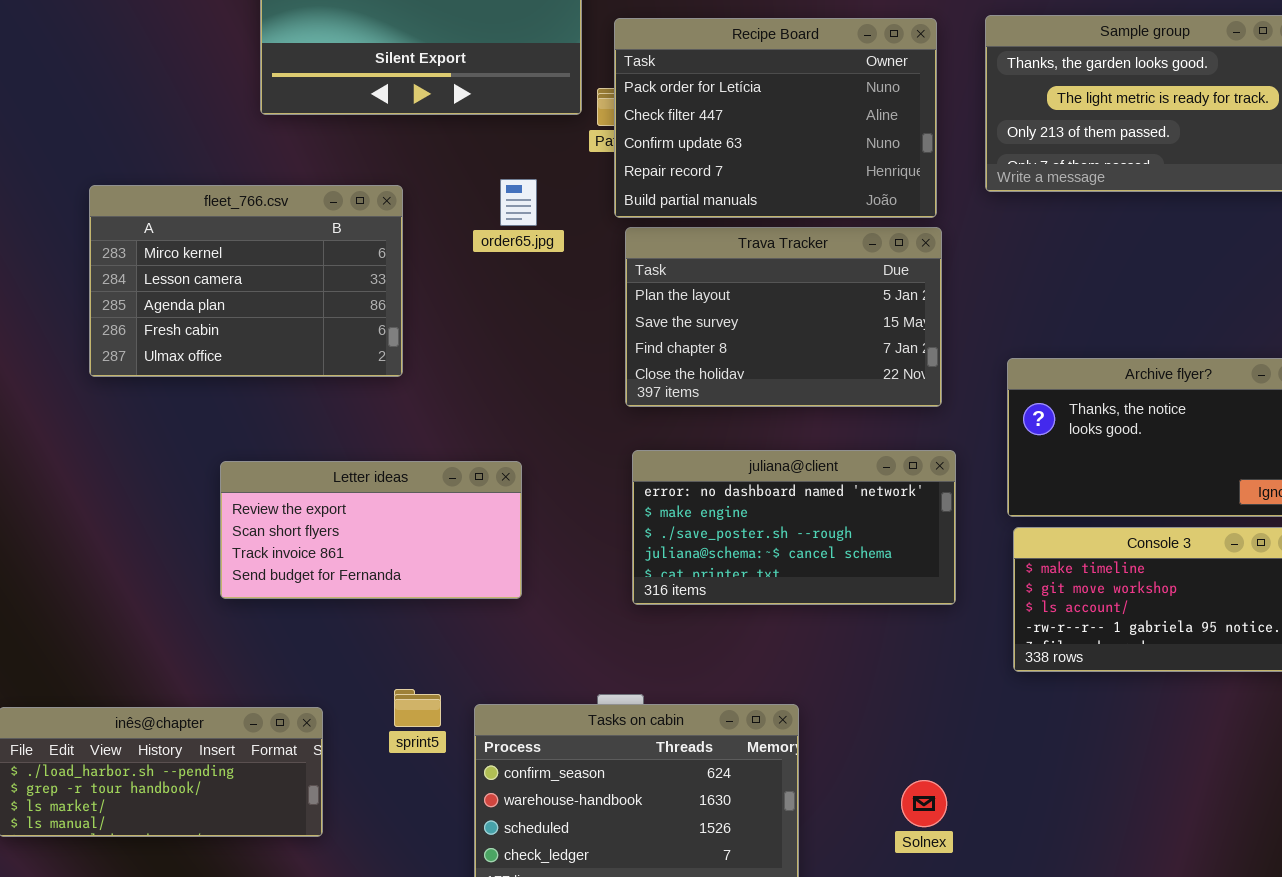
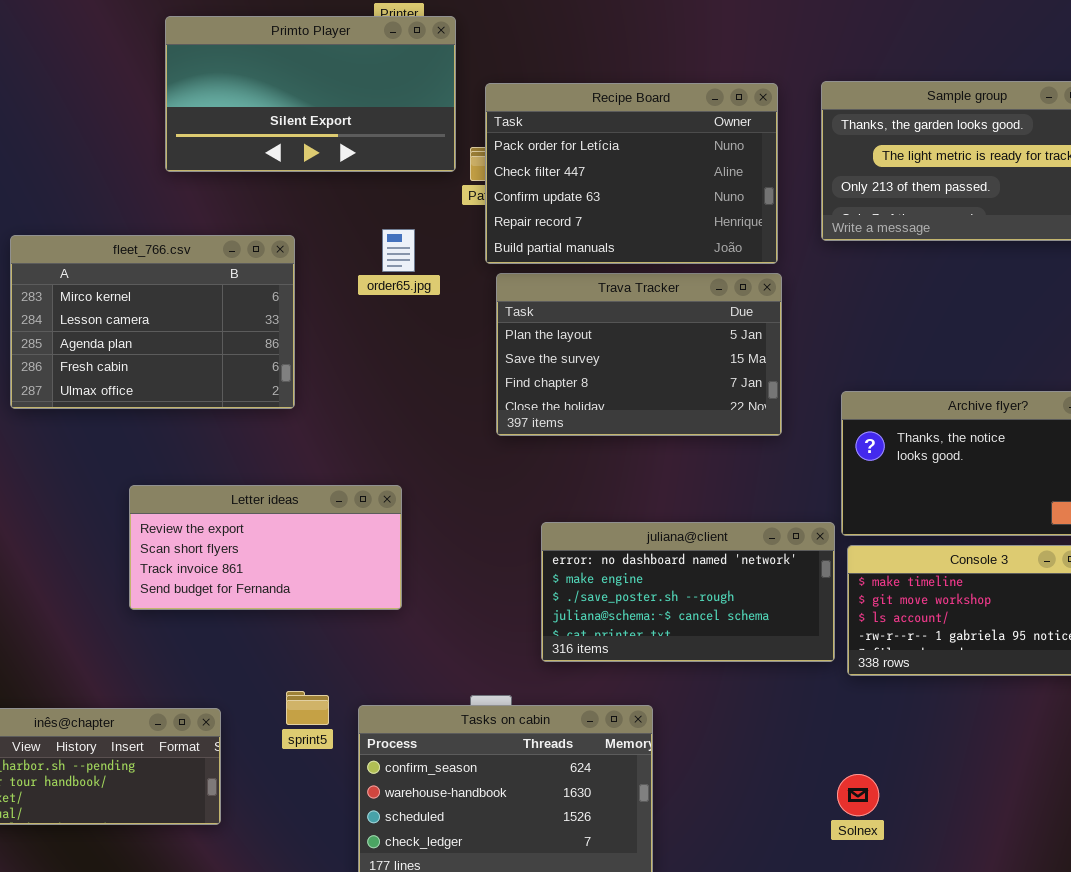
juliana@client: [632,450,956,605] -> [541,522,835,662], moved
Solnex: [901,780,947,827] -> [837,774,879,816], moved

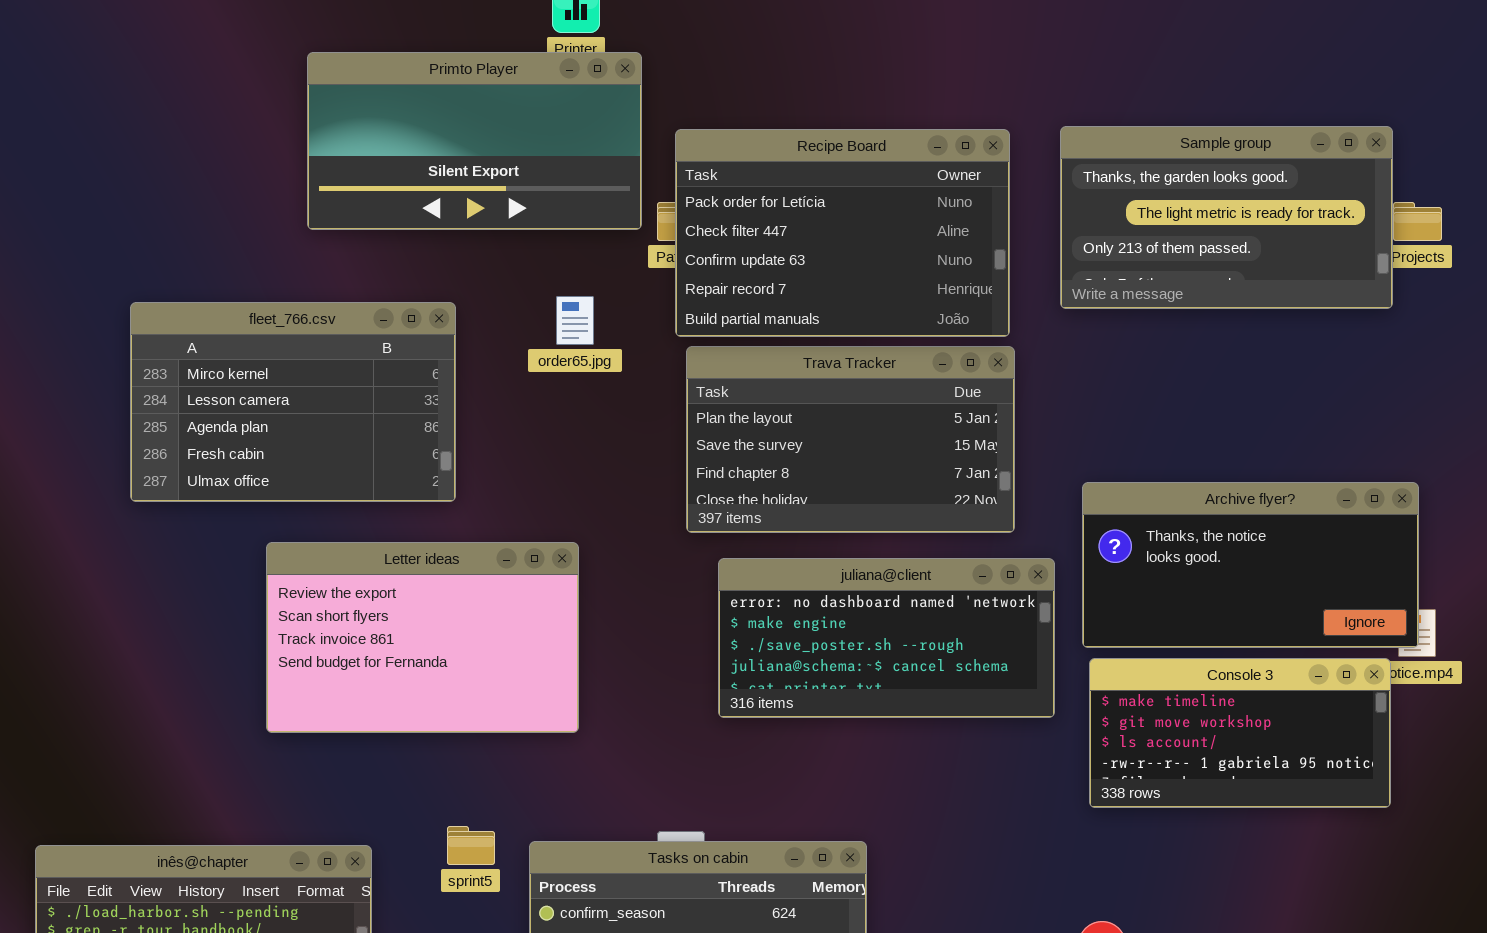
Letter ideas: [129,485,402,610] -> [266,542,579,733], resized
juliana@client: [541,522,835,662] -> [718,558,1055,718], moved

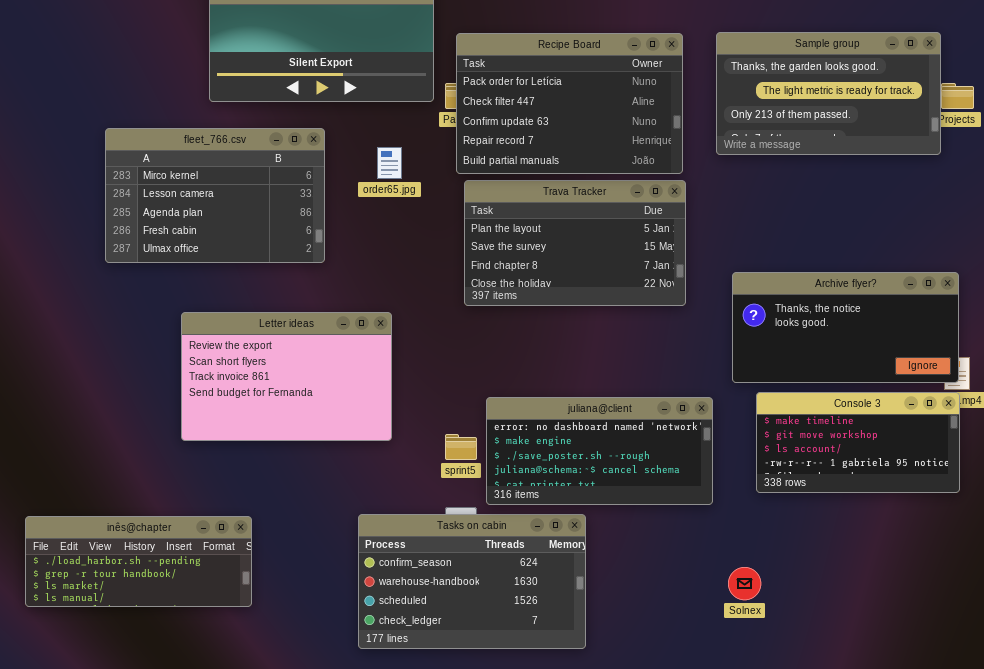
fleet_766.csv: [130,302,456,502] -> [105,128,325,263], moved
juliana@client: [718,558,1055,718] -> [486,397,713,505], moved
Console 3: [1089,658,1391,808] -> [756,392,960,493], moved
sprint5: [447,826,495,865] -> [445,434,477,460], moved

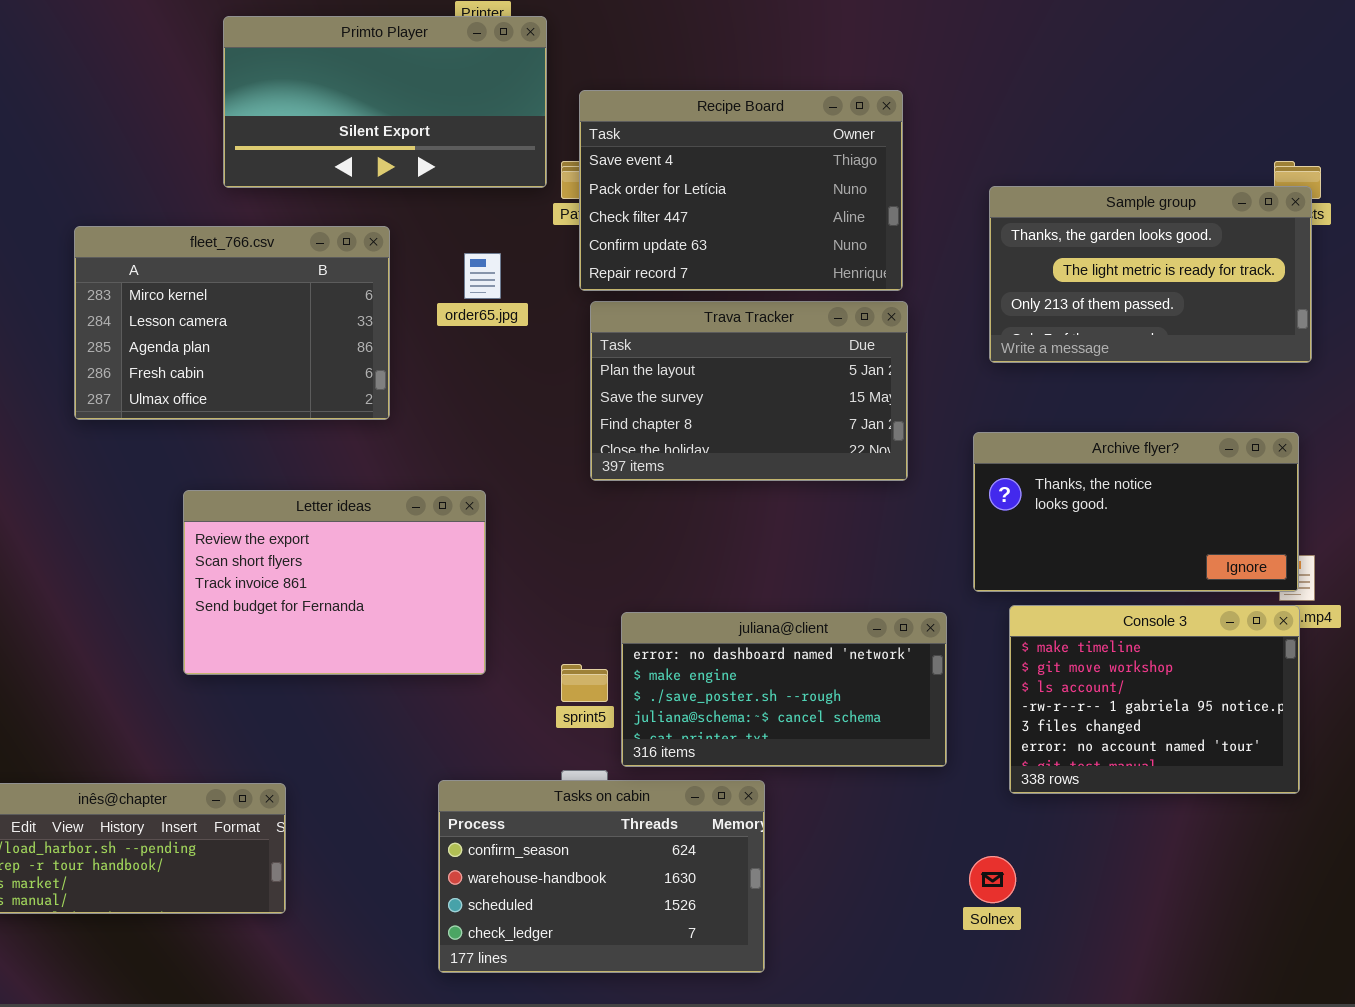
Sample group: [716,32,941,155] -> [989,186,1312,363], moved
Recipe Board: [456,33,683,174] -> [579,90,903,291], scrolled up 1 row
Console 3: [756,392,960,493] -> [1009,605,1300,794], resized

